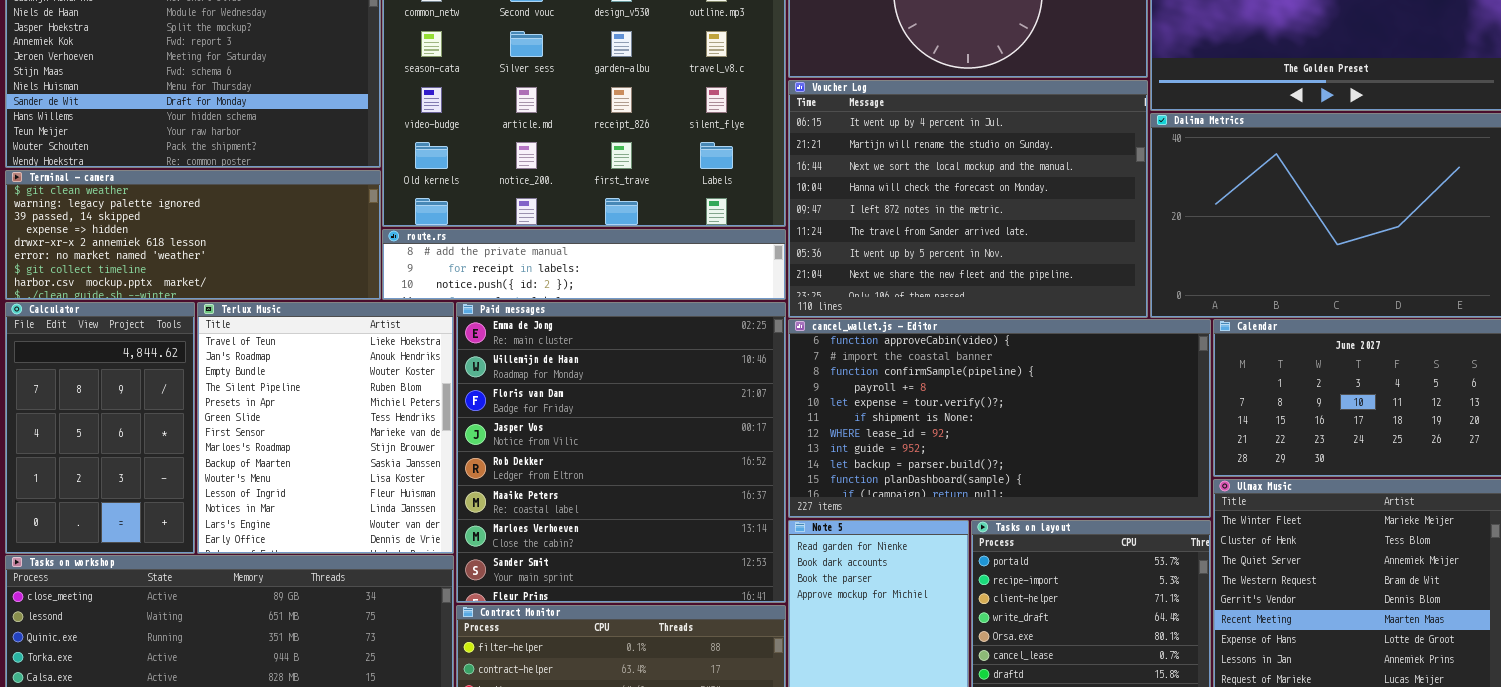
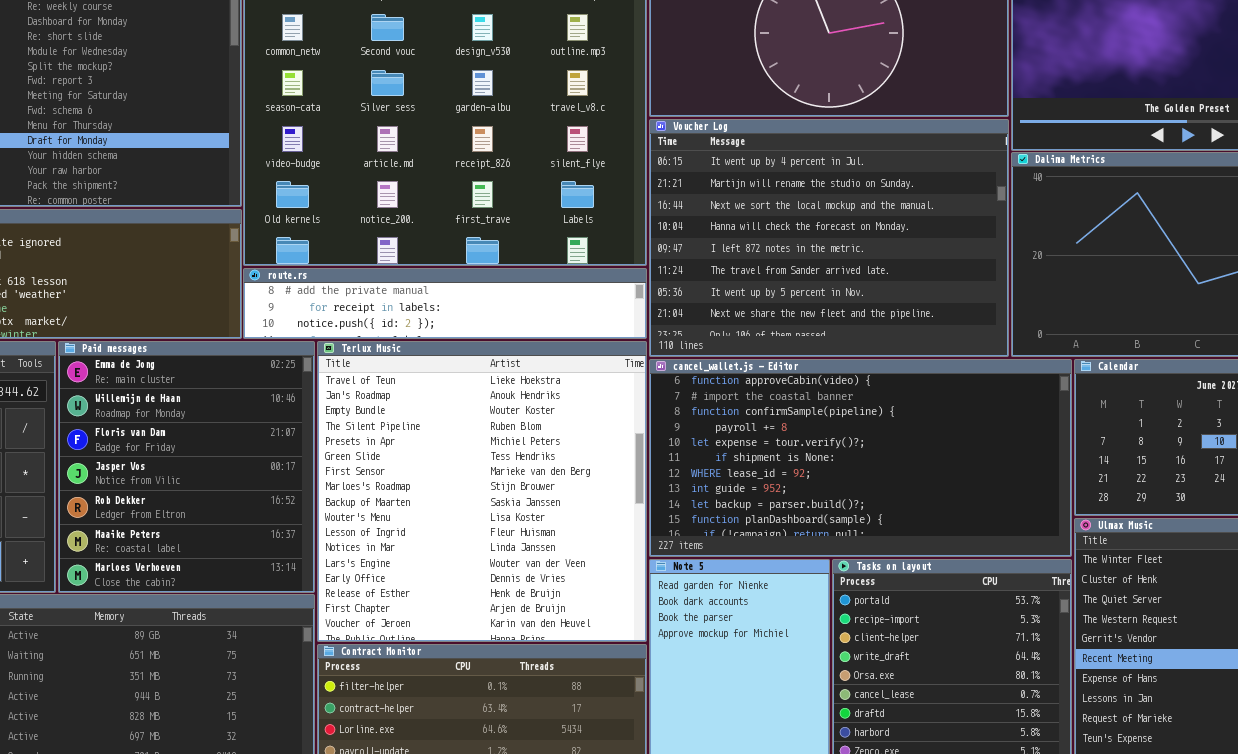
Terlux Music: [197,302,454,554] -> [317,341,647,642], moved, resized
Paid messages: [456,302,786,603] -> [58,341,315,593], moved, resized

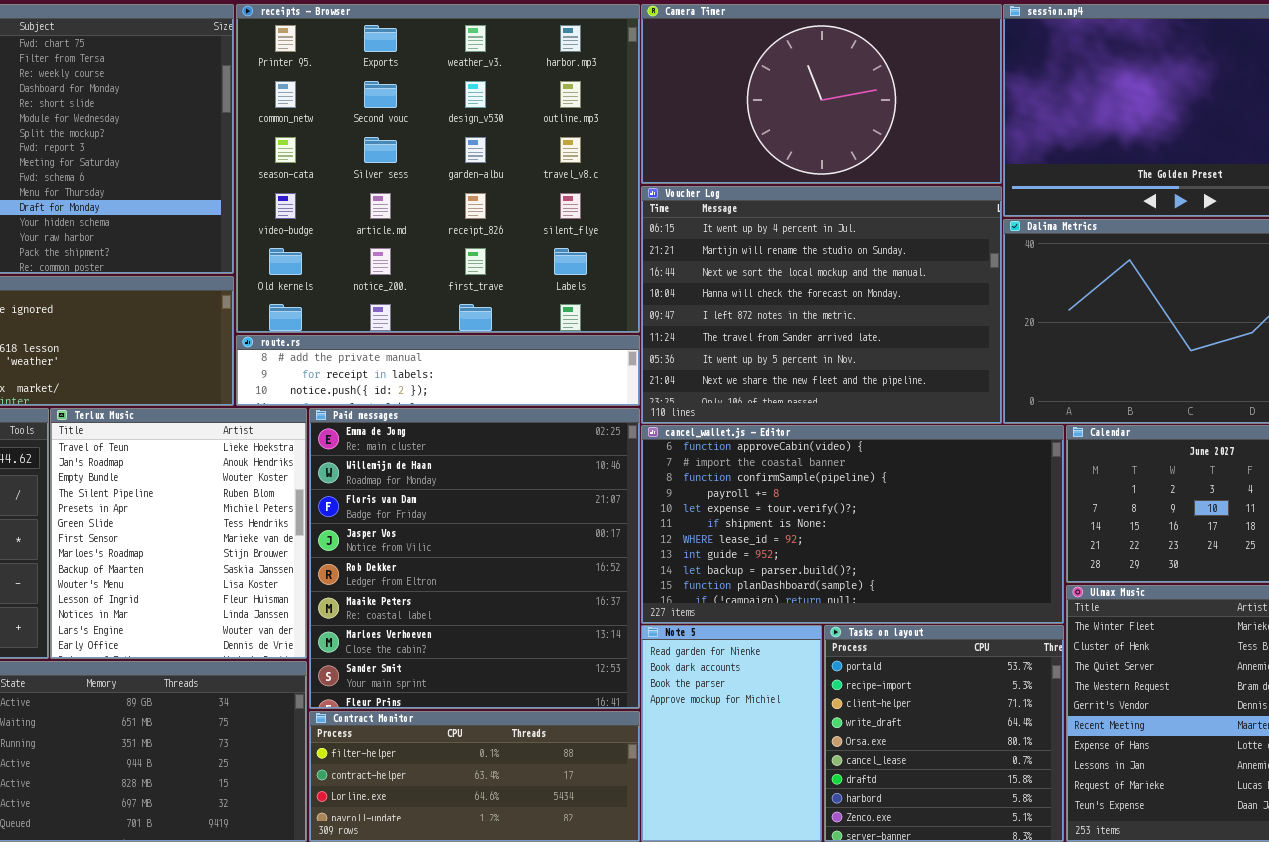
Paid messages: [58,341,315,593] -> [309,408,640,709], moved, resized
Terlux Music: [317,341,647,642] -> [50,408,307,659], moved, resized

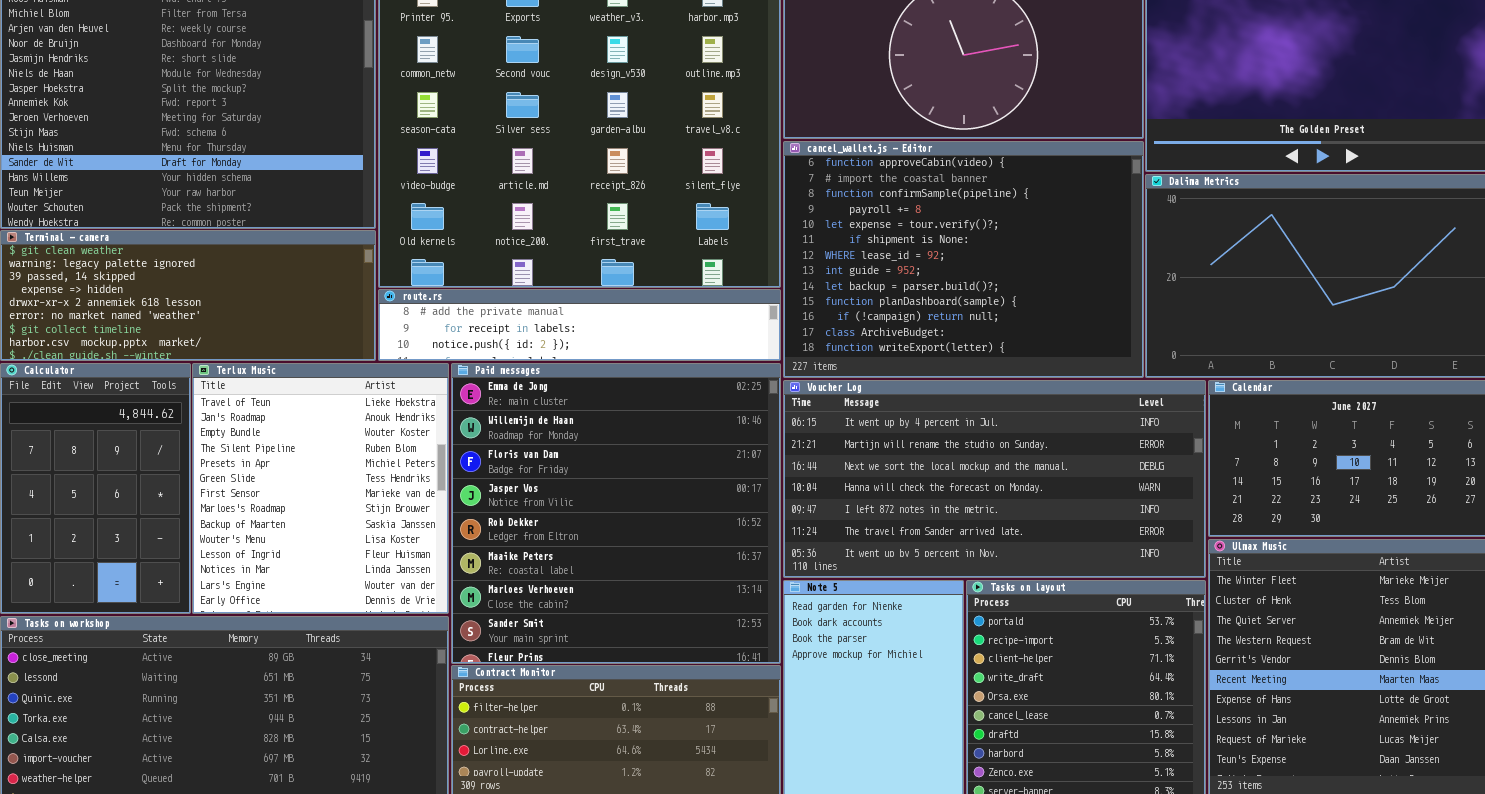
Voucher Log: [641,186,1002,424] -> [783,380,1206,578], moved, resized
cancel_wallet.js - Editor: [641,425,1064,624] -> [783,141,1144,378], moved, resized

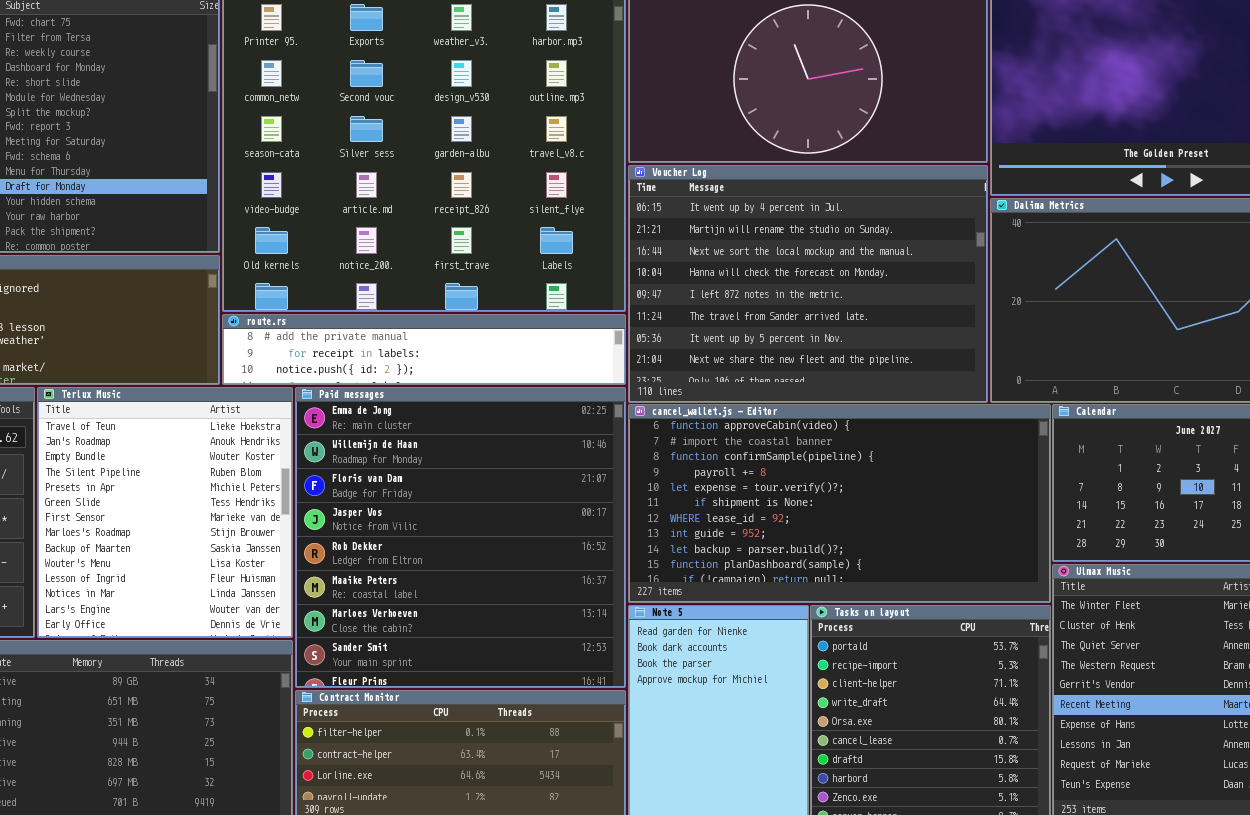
cancel_wallet.js - Editor: [783,141,1144,378] -> [628,404,1051,603], moved, resized
Voucher Log: [783,380,1206,578] -> [628,165,988,403], moved, resized

